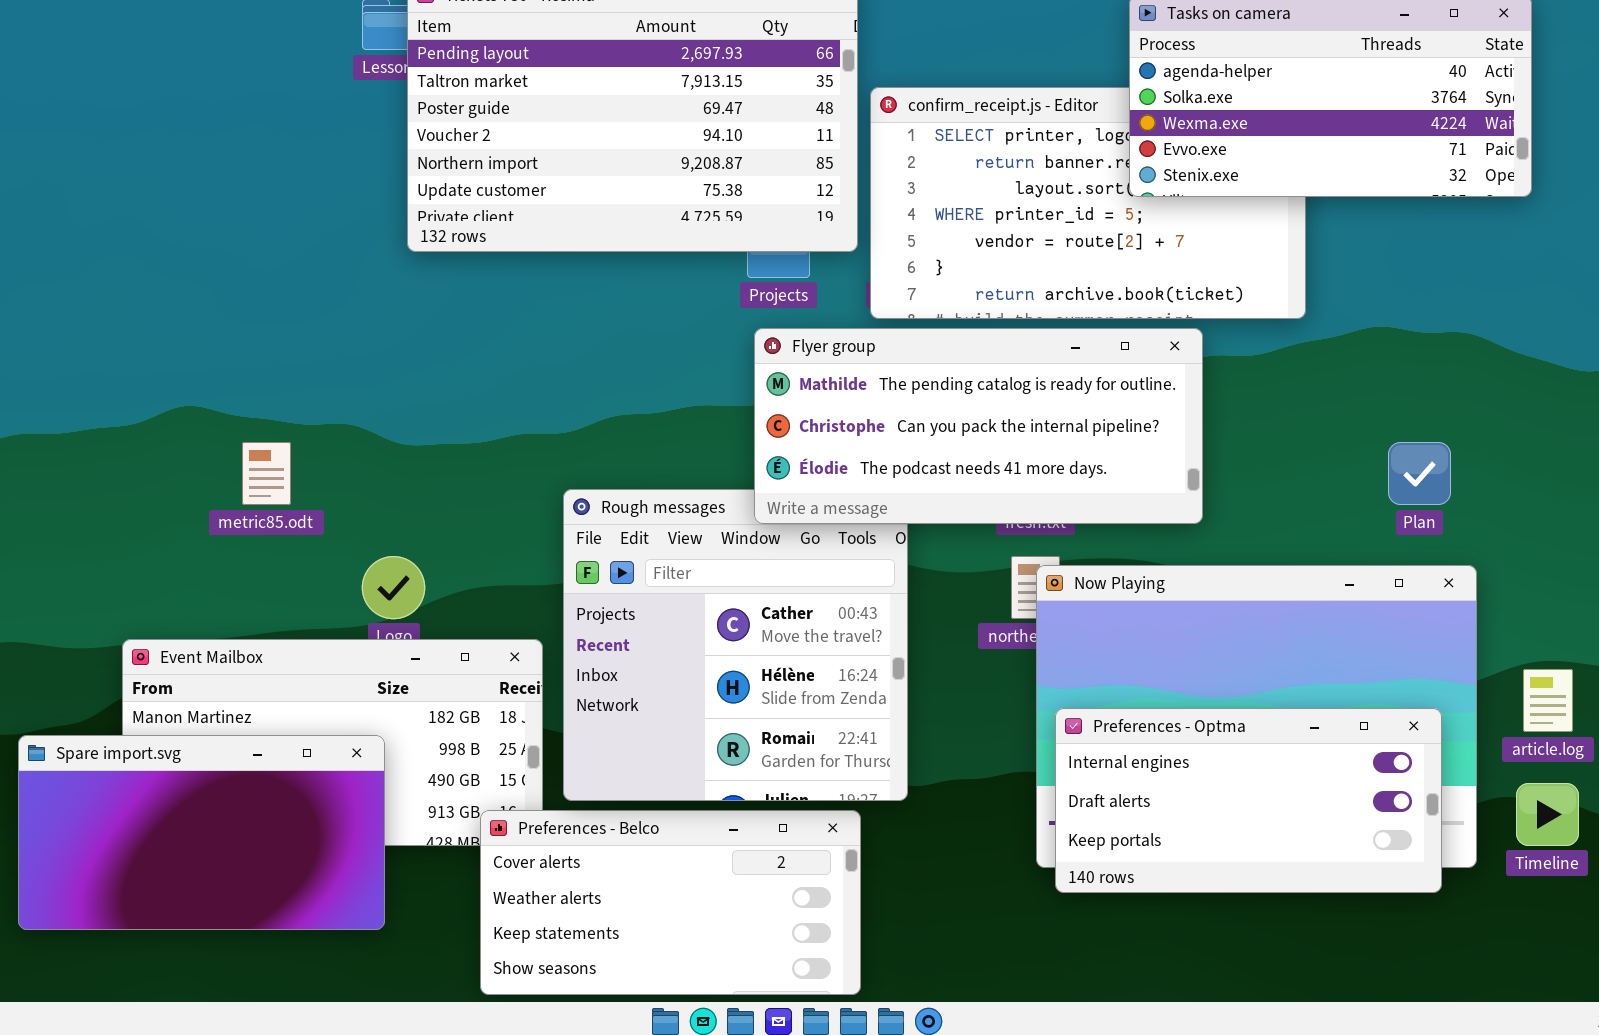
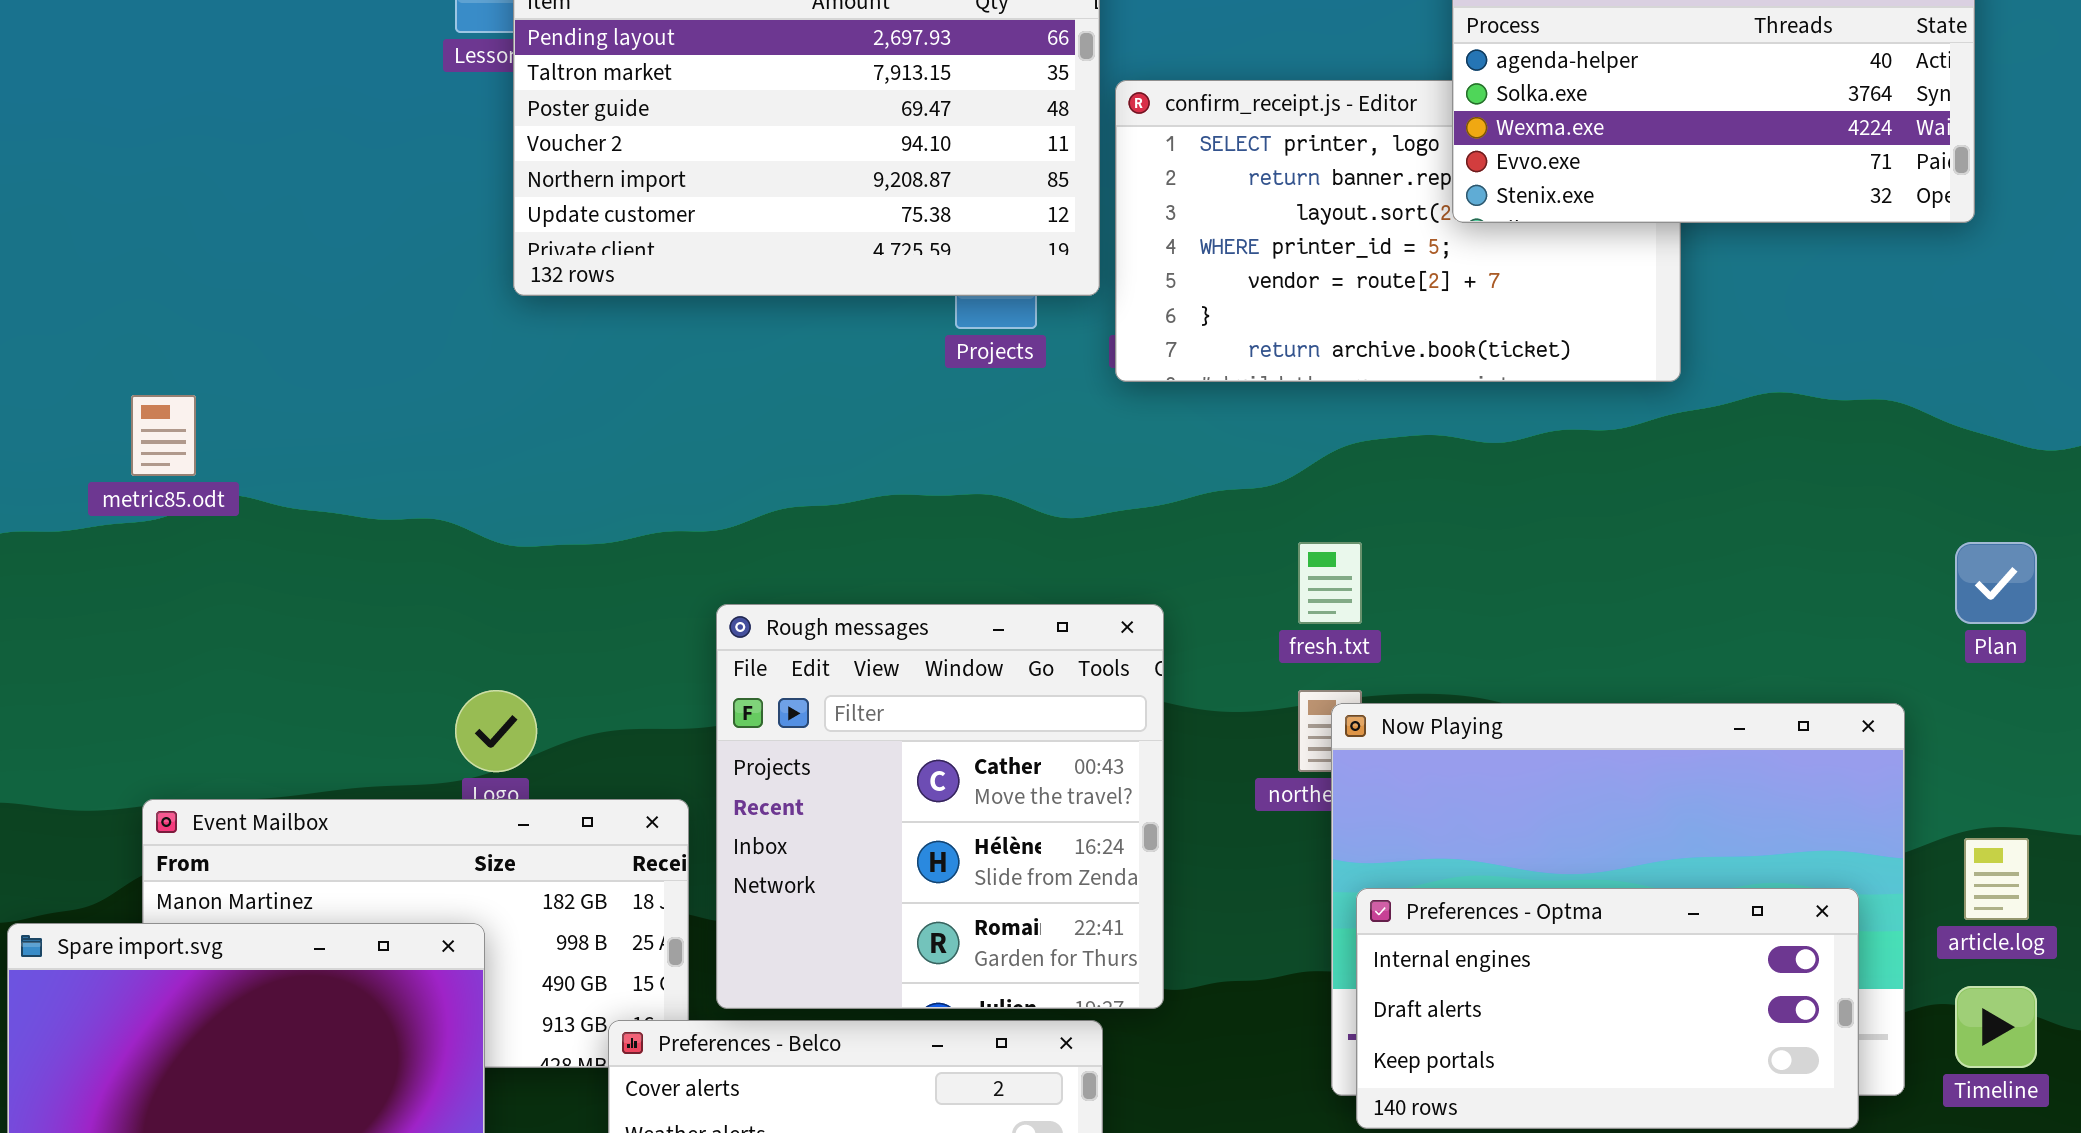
Flyer group: [754,328,1203,524] -> none, closed
metric85.odt: [242,442,291,505] -> [131,395,196,476], moved
Plan: [1388,442,1451,505] -> [1955,542,2037,624], moved

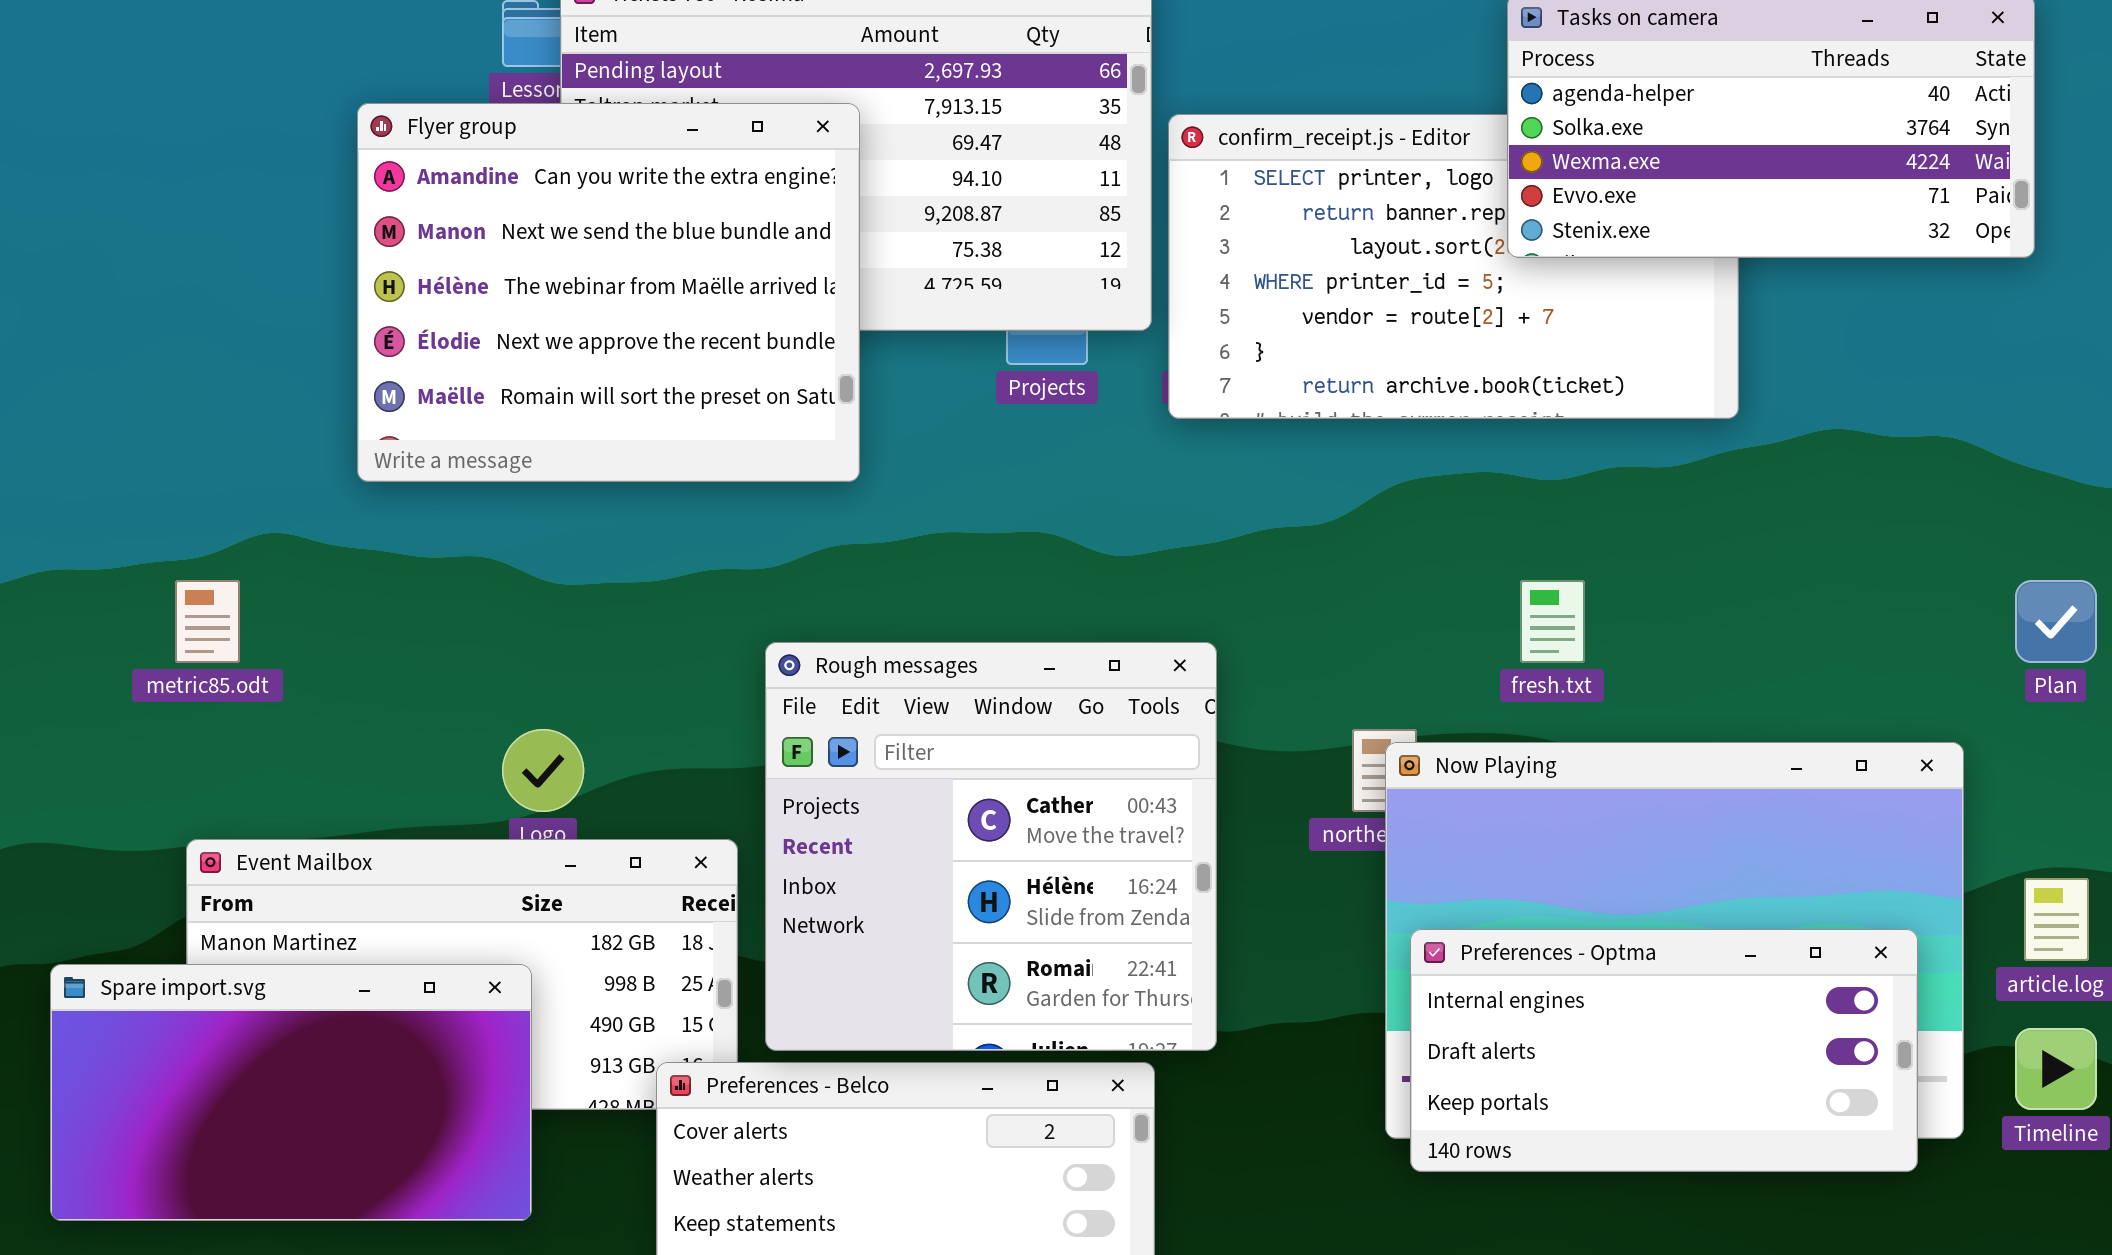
Flyer group: none -> [357,103,860,482], opened
metric85.odt: [131,395,196,476] -> [175,580,240,663], moved
fresh.txt: [1298,542,1362,624] -> [1520,580,1585,663], moved

